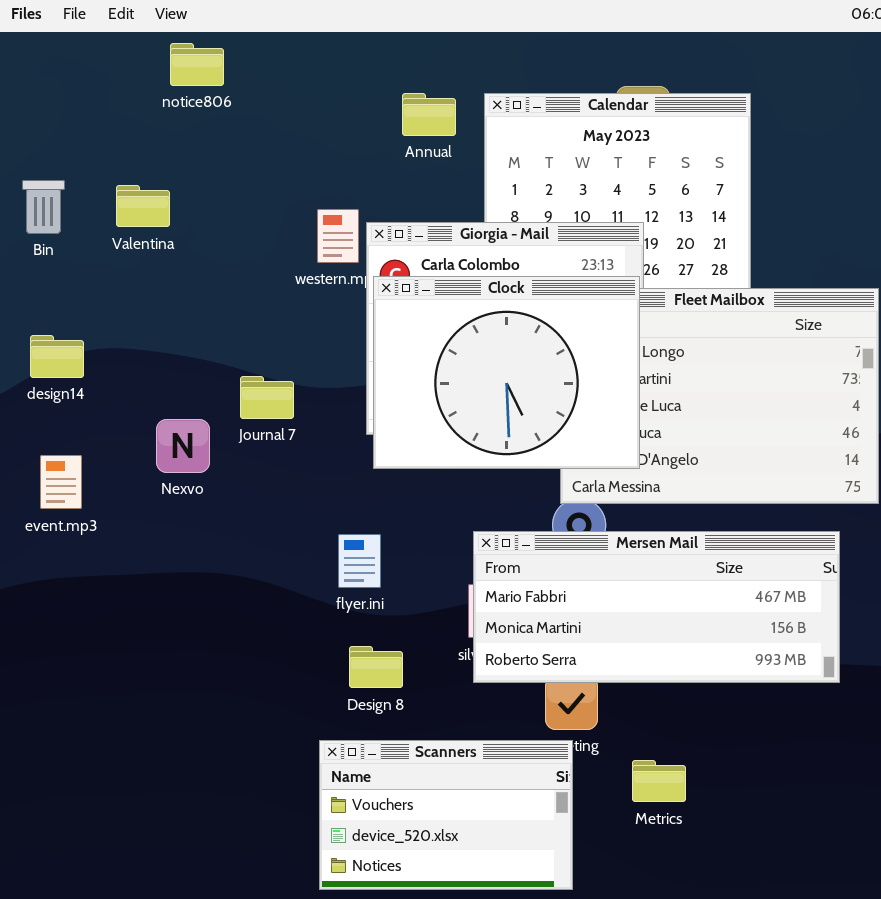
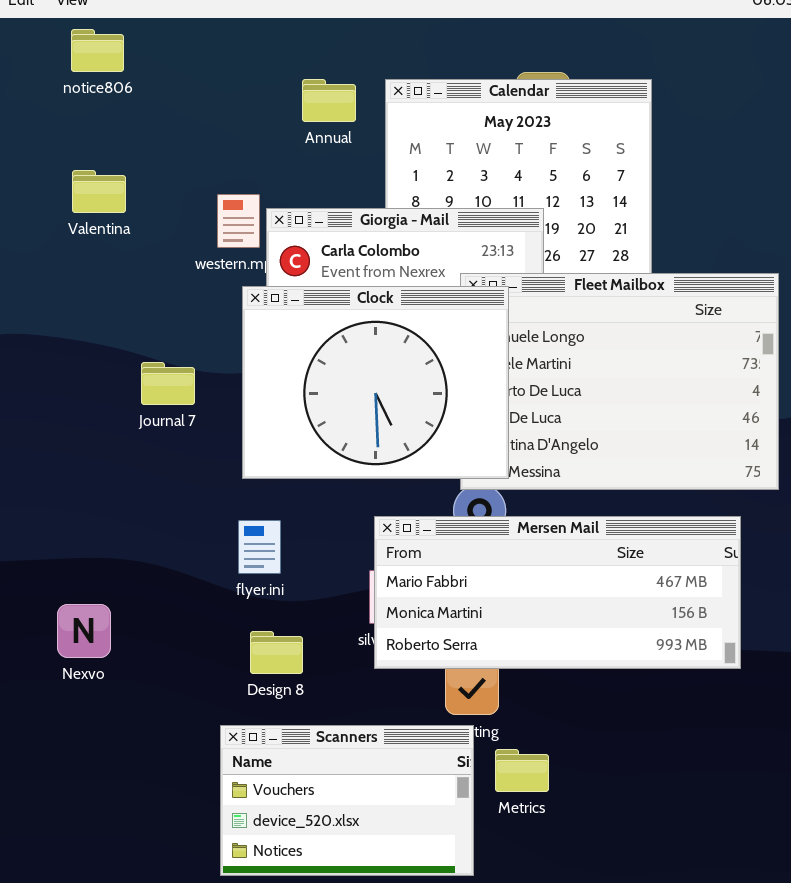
Valentina: [116,185,170,227] -> [72,170,126,213], moved
Clock: [373,276,640,469] -> [242,286,509,479], moved
Nexvo: [156,419,210,473] -> [57,604,111,658], moved
Metrics: [632,760,686,802] -> [495,749,549,792], moved

